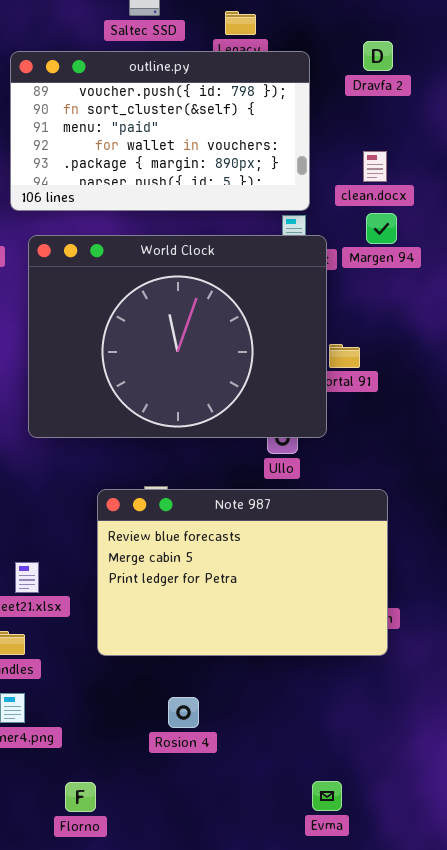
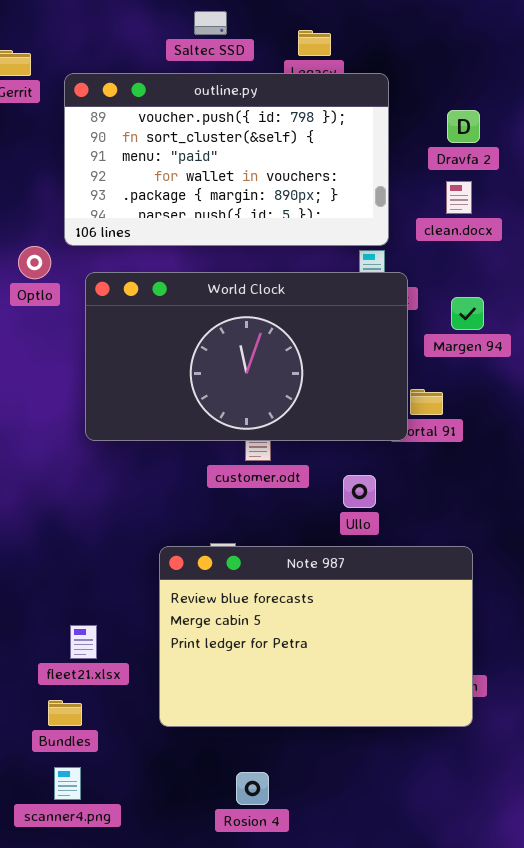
Dravfa 2: [363,41,393,71] -> [447,110,480,143], moved
Margen 94: [366,213,397,244] -> [451,297,484,330], moved
World Clock: [28,235,327,438] -> [85,272,408,441], resized

